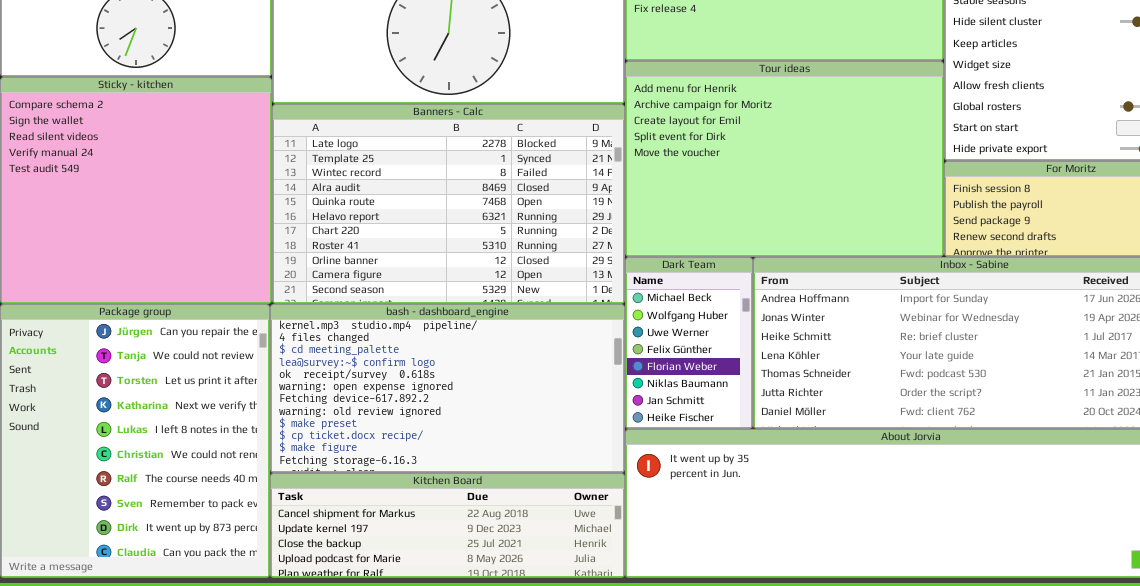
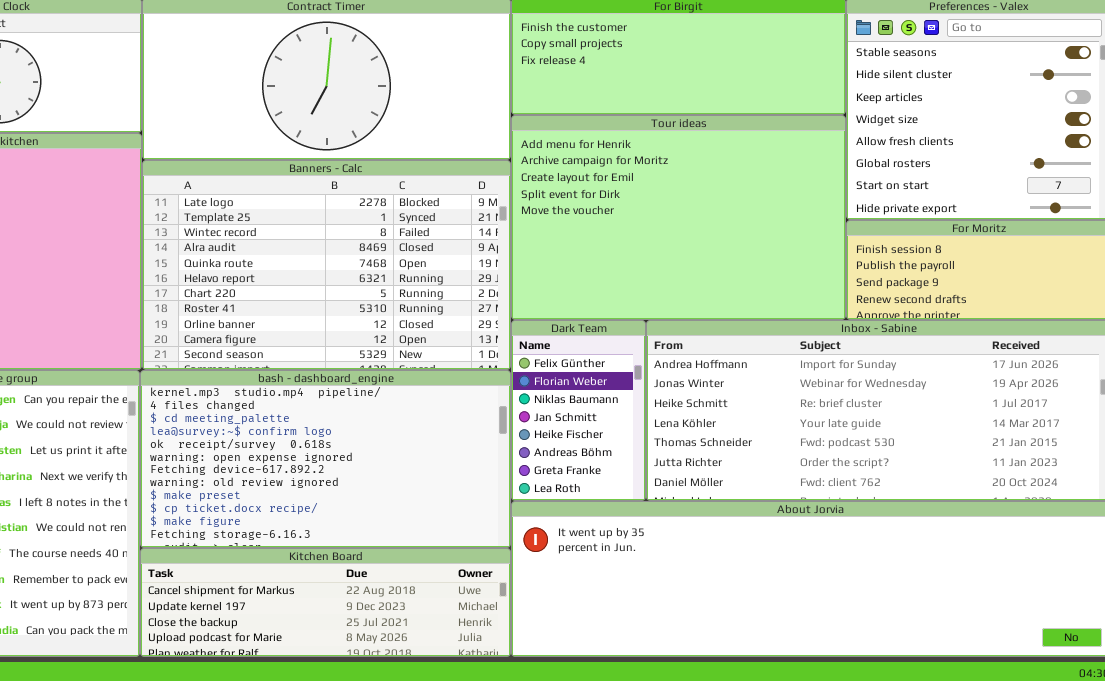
Dark Team: [625,257,753,429] -> [511,320,646,501], scrolled down 3 rows

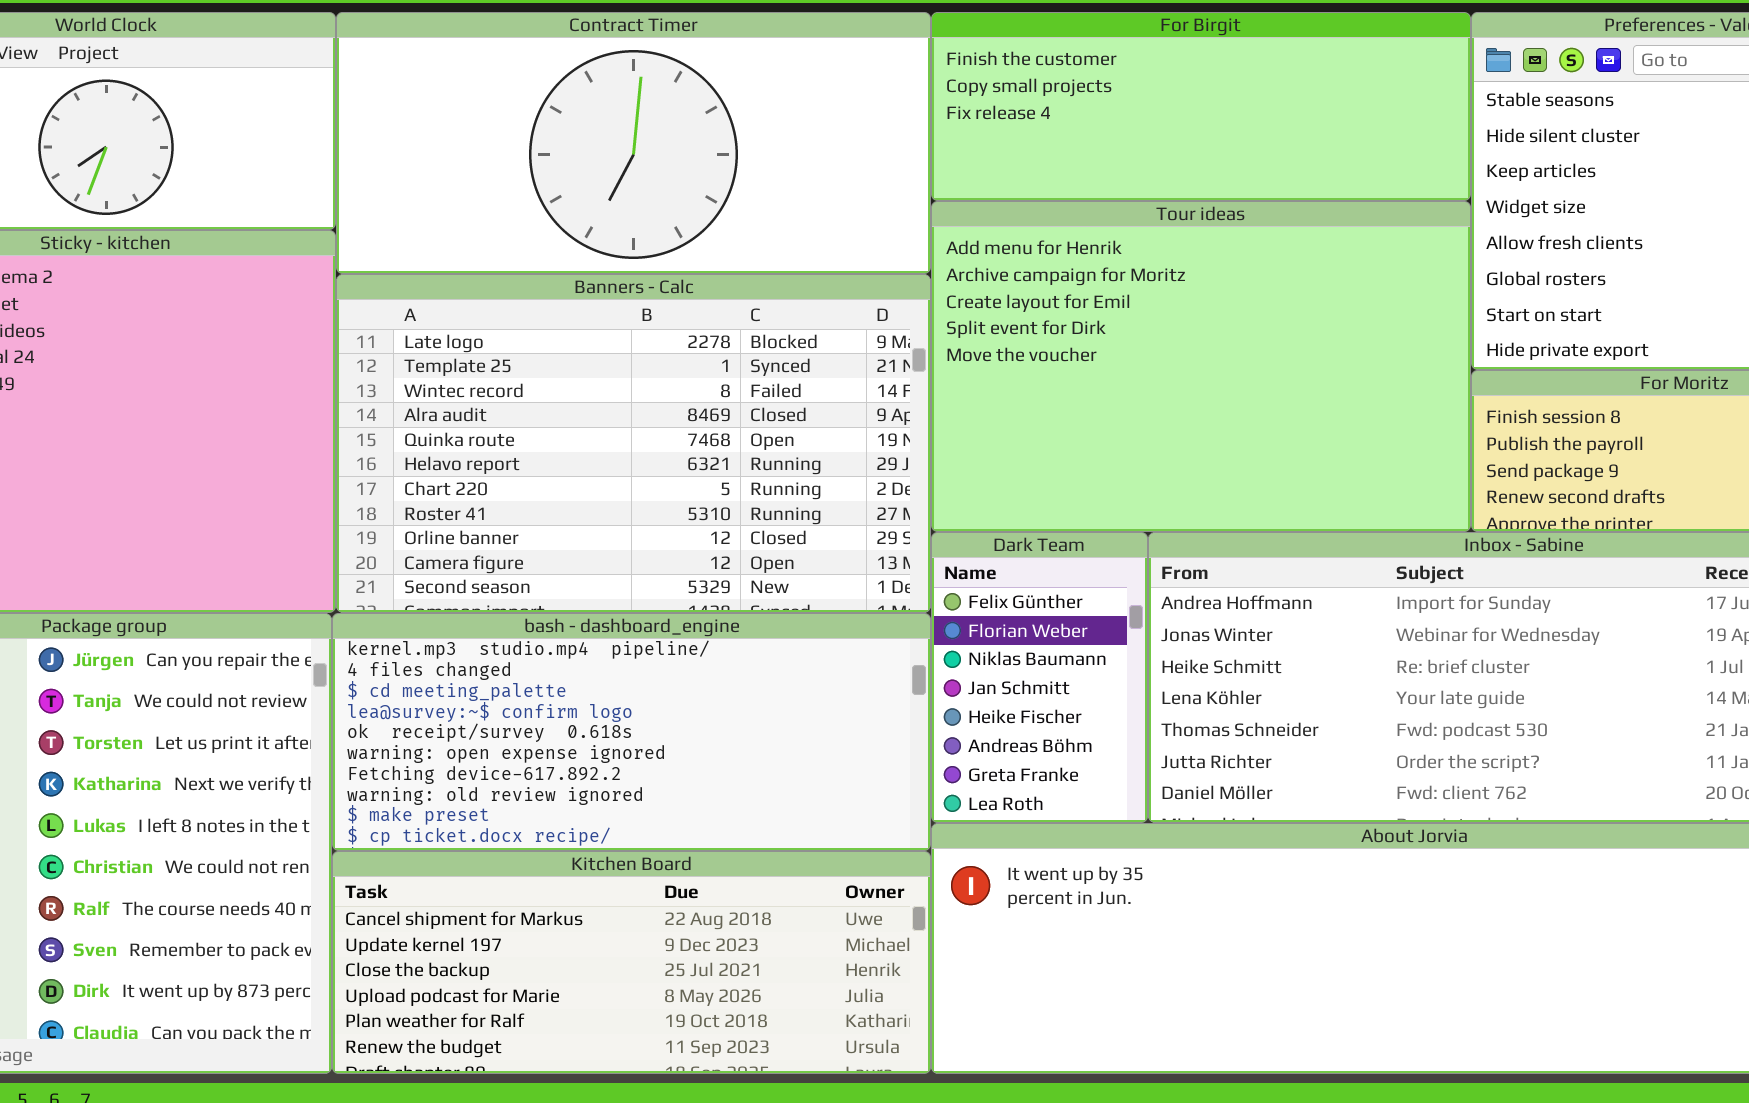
bash - dashboard_engine: [140,370,511,548] -> [332,613,931,851], resized
Kitchen Board: [140,548,511,657] -> [332,851,931,1074], resized

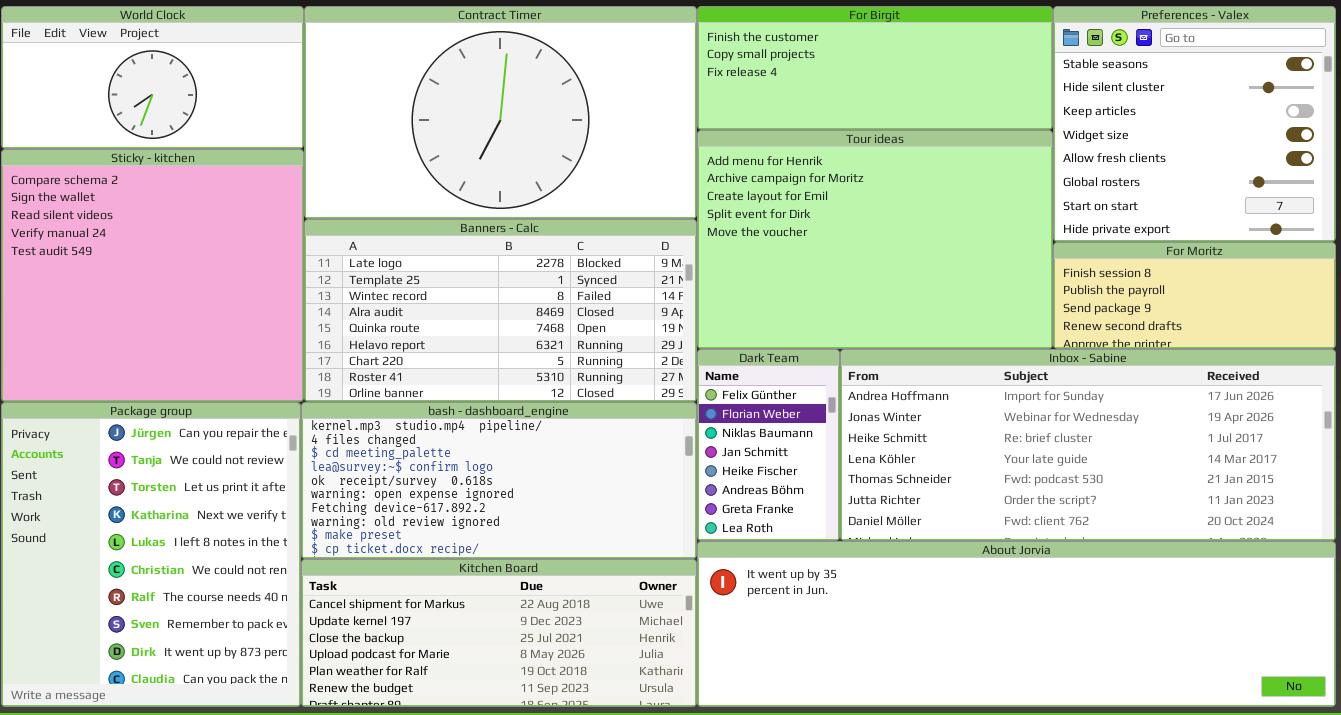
Contract Timer: [336,12,931,274] -> [304,6,697,219], resized
Banners - Calc: [336,274,931,613] -> [304,219,697,402], resized

